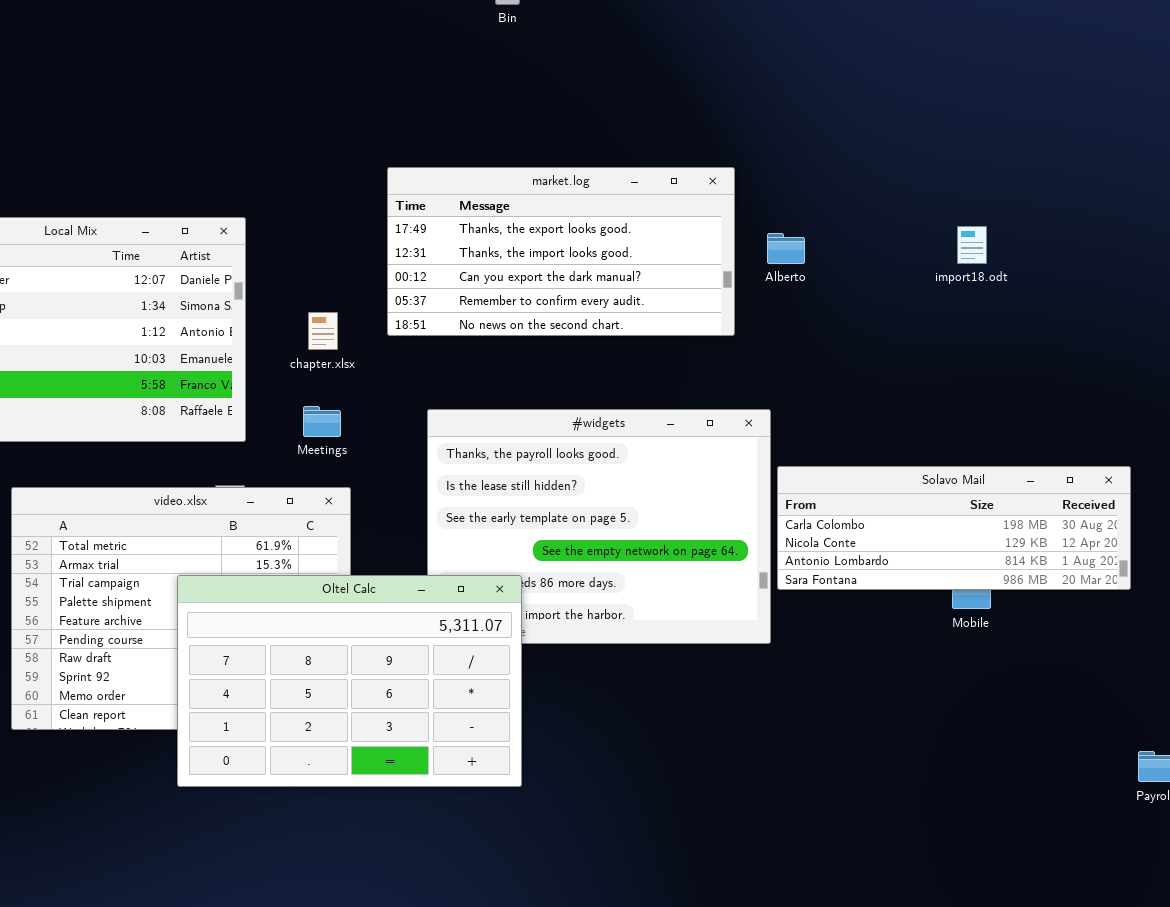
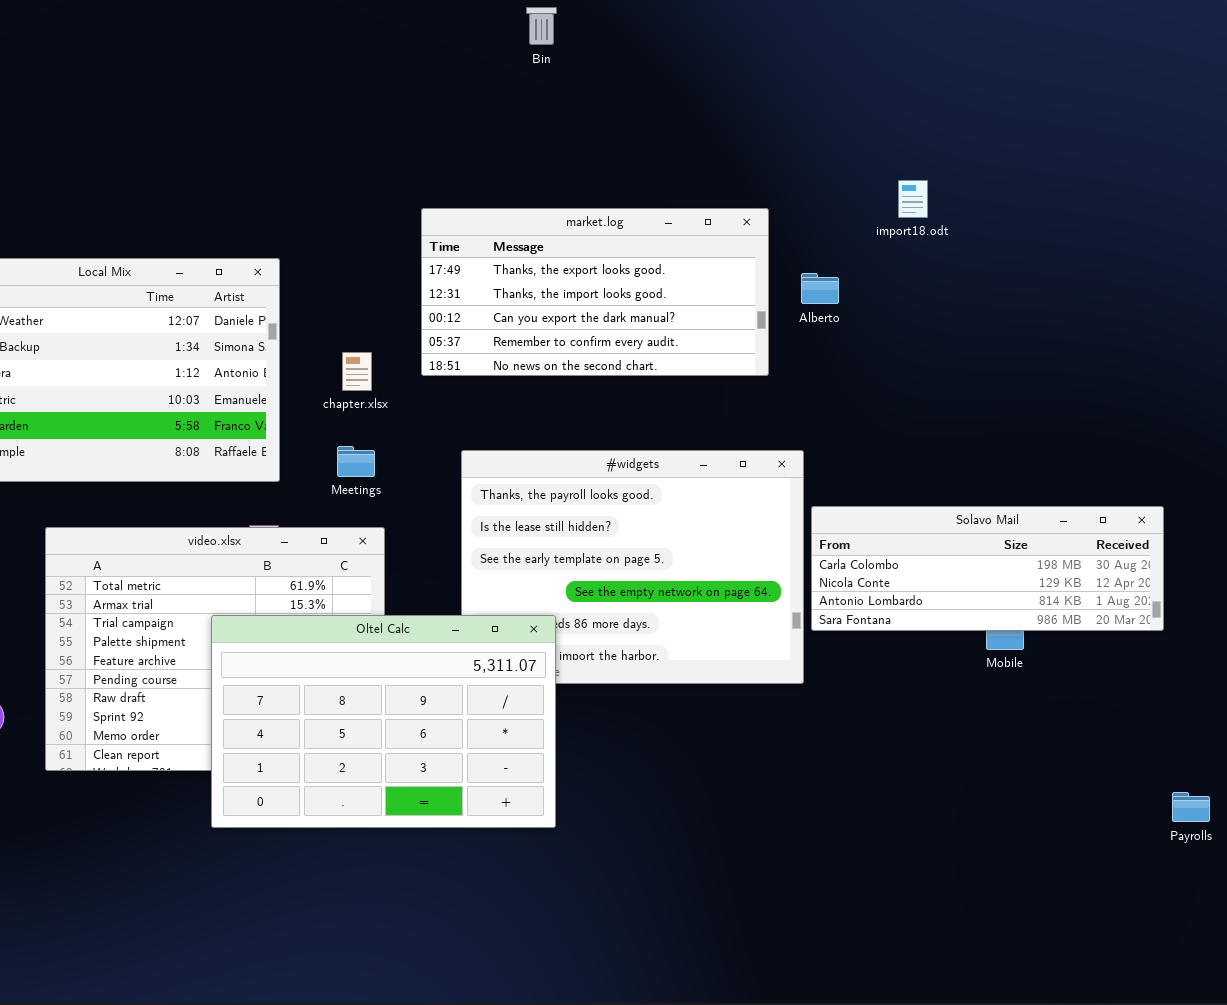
import18.odt: [957,226,987,264] -> [898,180,928,218], moved

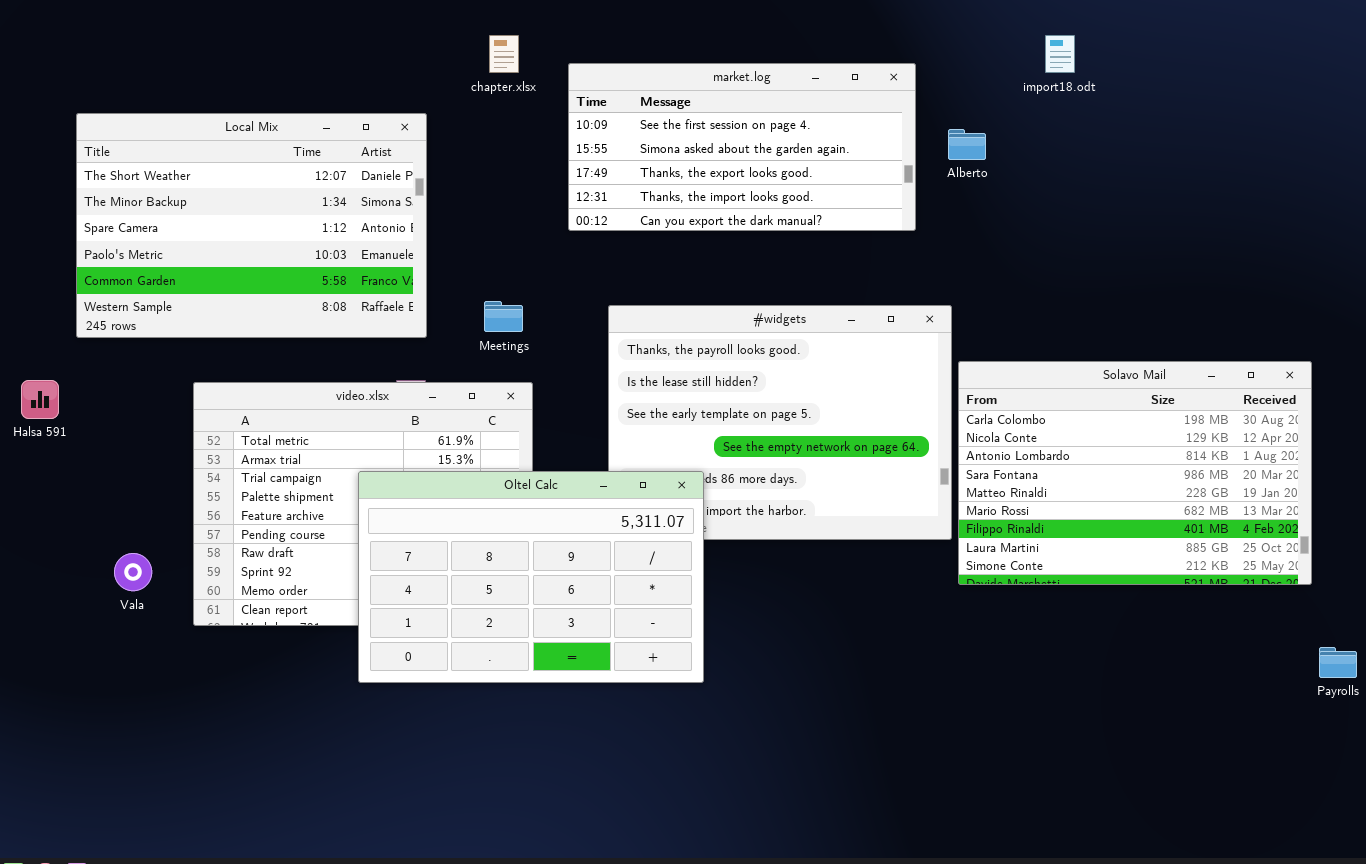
market.log: [421,208,769,376] -> [568,63,916,231], scrolled up 2 rows
chapter.xlsx: [342,352,372,391] -> [489,35,519,73], moved
Solavo Mail: [811,506,1164,631] -> [958,361,1312,585], resized

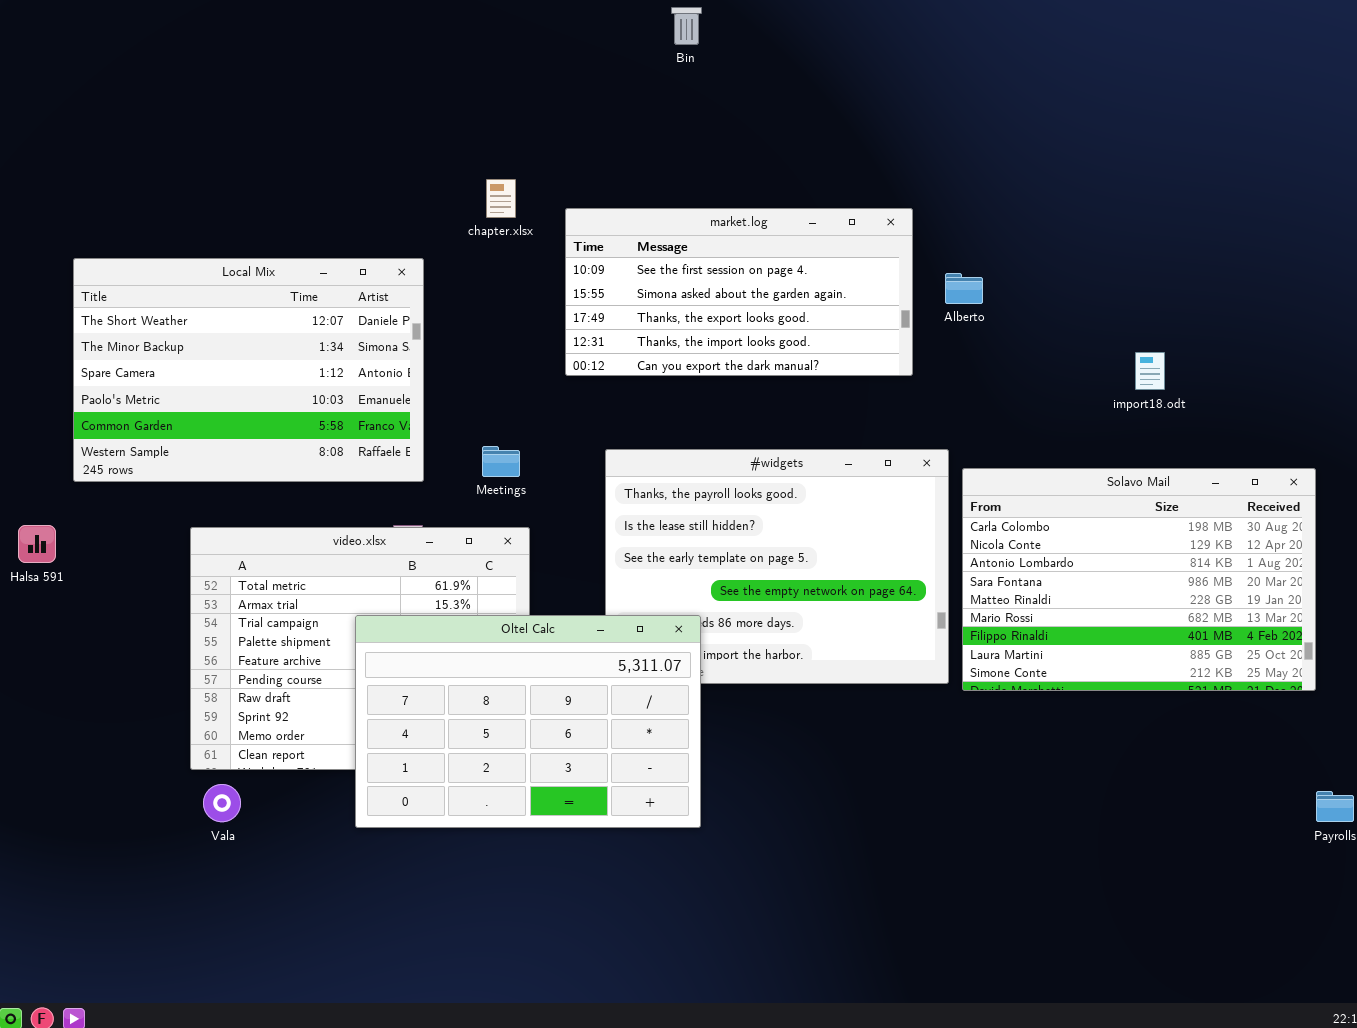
import18.odt: [1045,35,1075,73] -> [1135,352,1165,390], moved
Solavo Mail: [958,361,1312,585] -> [962,468,1316,691], moved
Vala: [114,553,152,591] -> [203,784,241,822], moved

